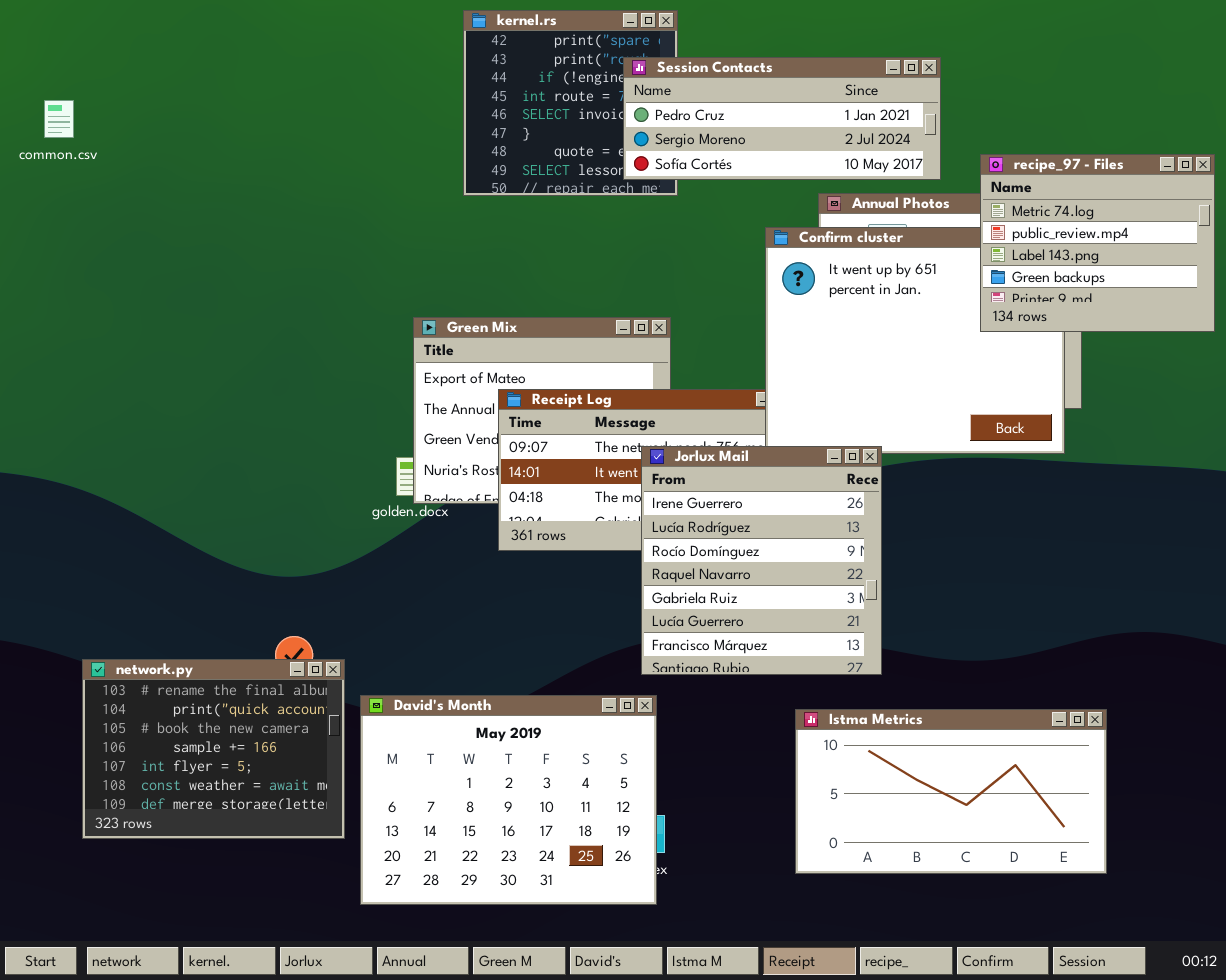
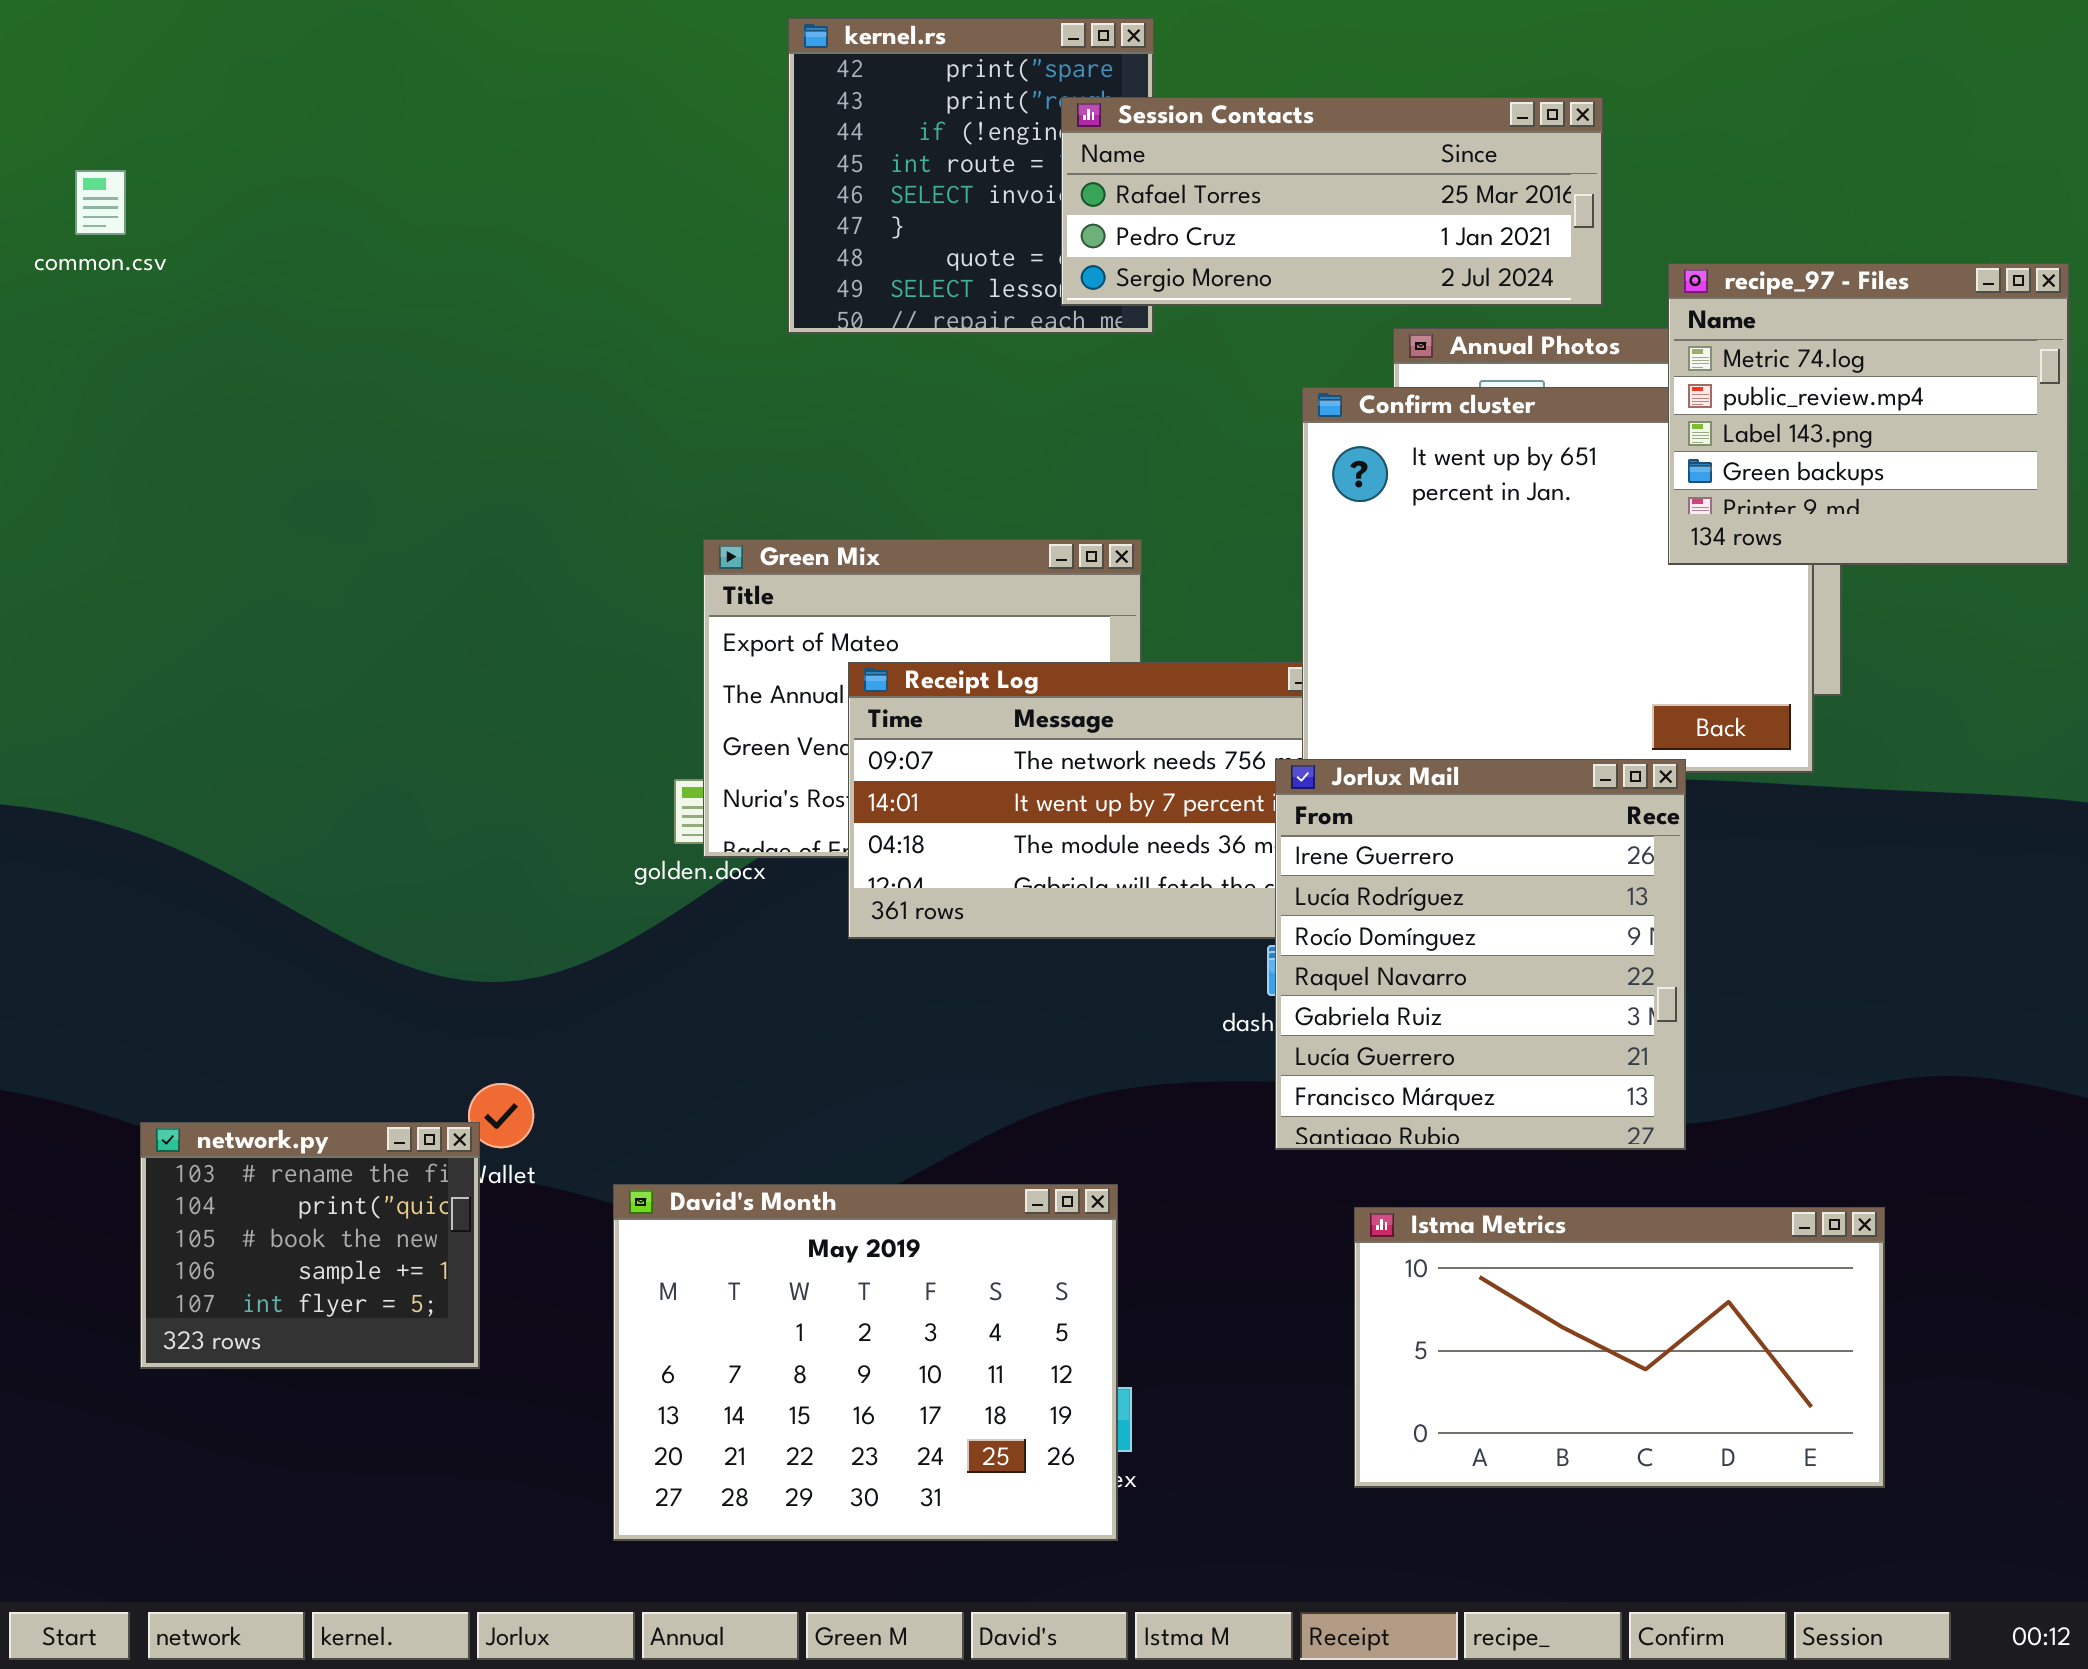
Session Contacts: [623,57,941,180] -> [1061,97,1603,306], scrolled up 1 row
Jorlux Mail: [641,446,882,675] -> [1275,759,1686,1150], moved
network.py: [82,659,345,839] -> [140,1122,480,1369], resized

